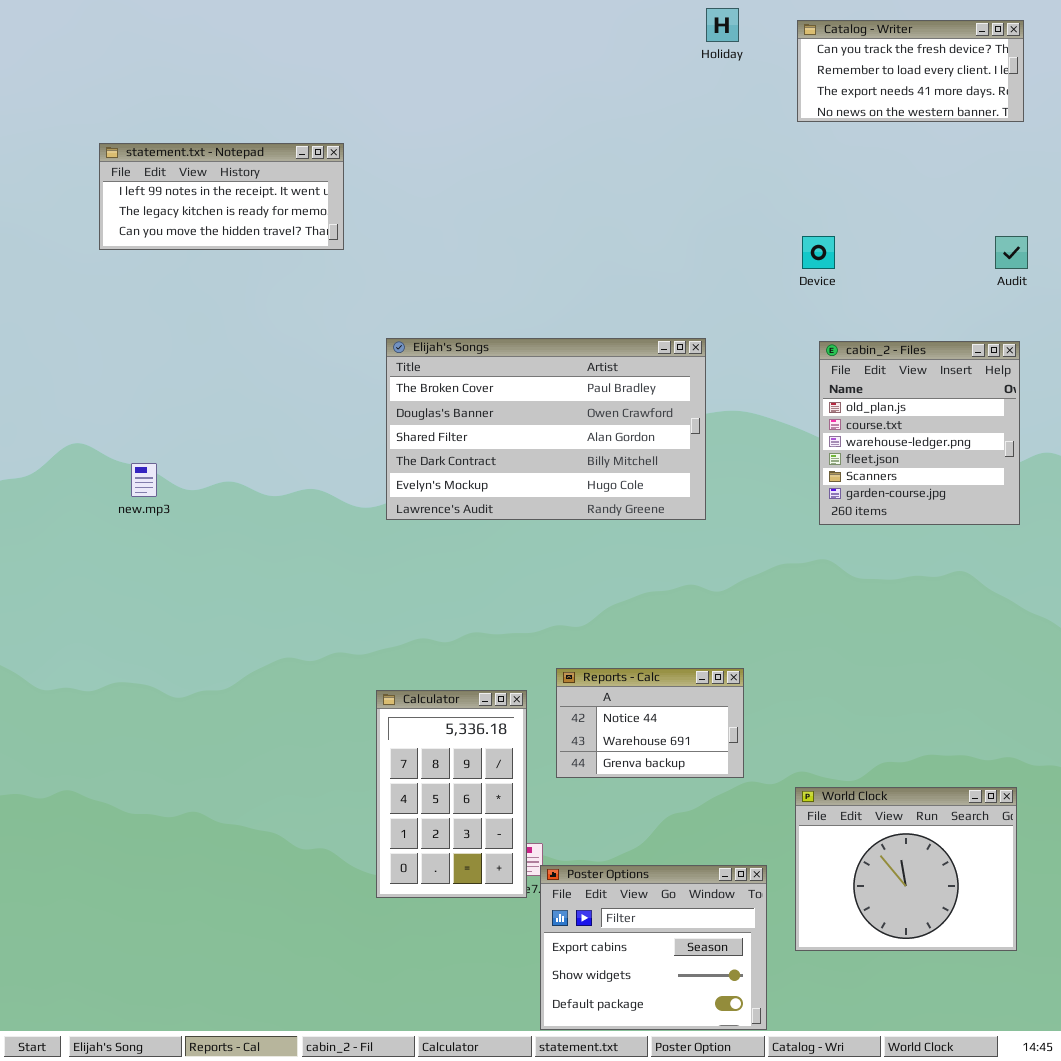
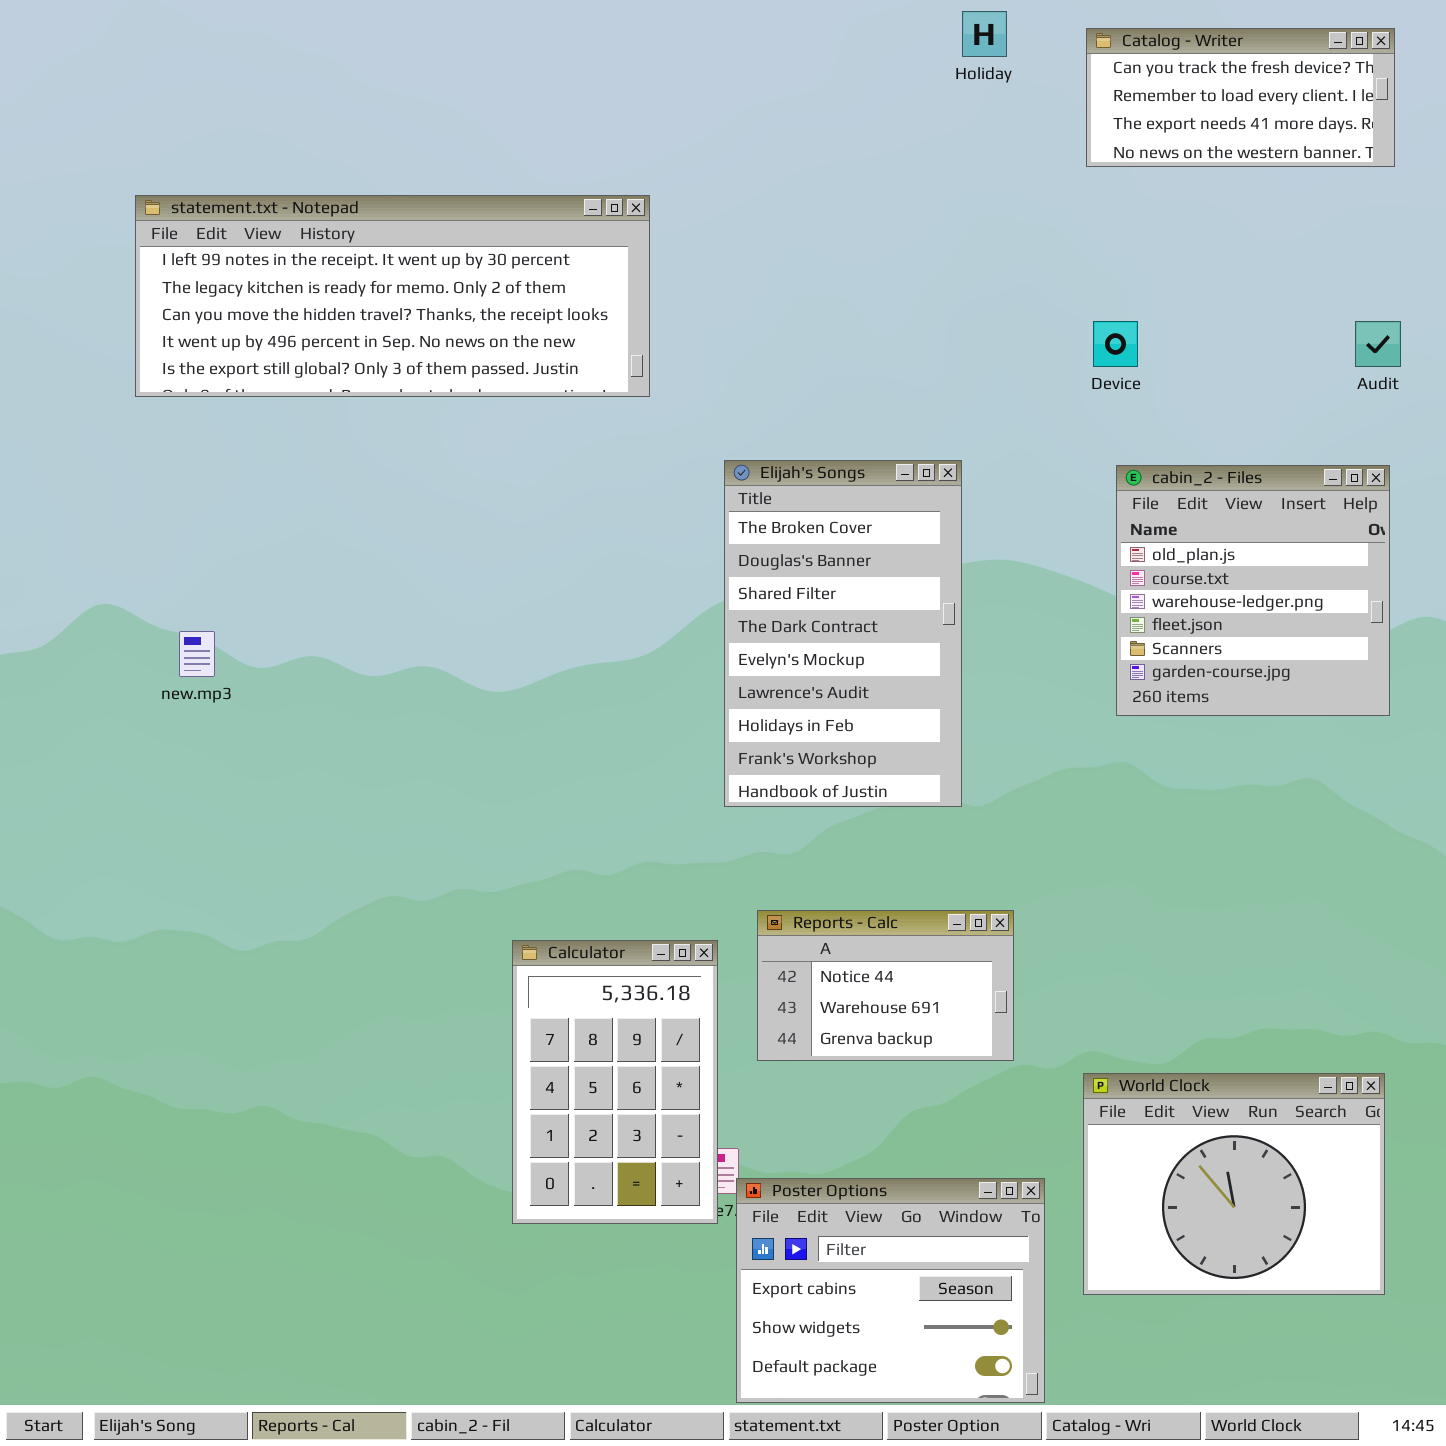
statement.txt - Notepad: [99,143,344,250] -> [135,195,650,397], resized
Elijah's Songs: [386,338,706,520] -> [724,460,962,807], resized

